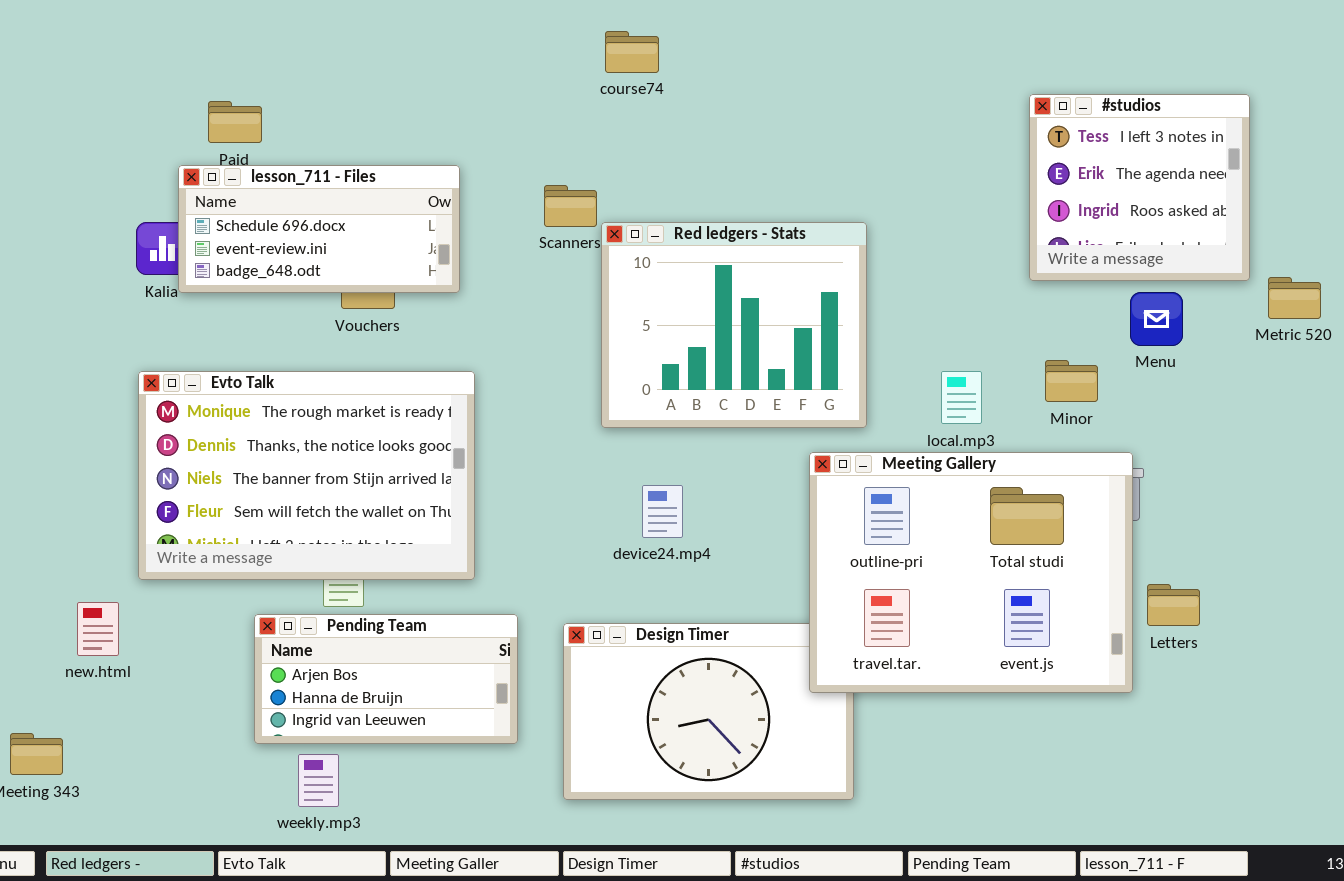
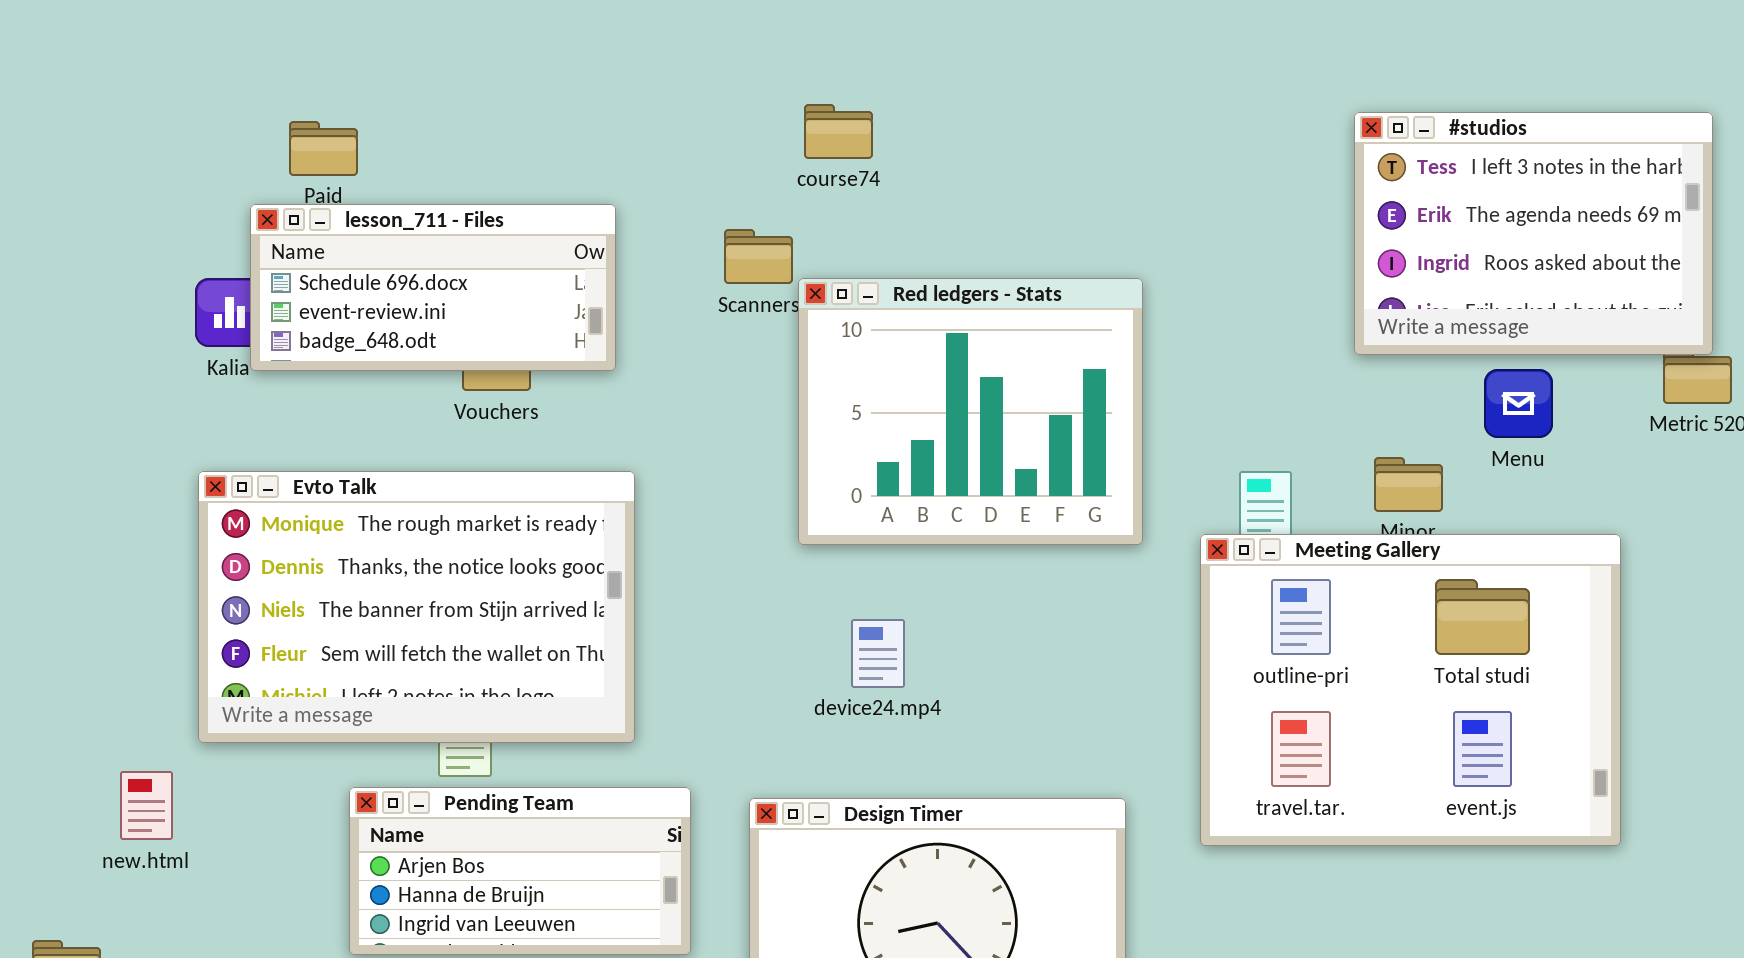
course74: [605,31,659,73] -> [804,104,873,159], moved
#studios: [1029,94,1250,281] -> [1354,112,1713,355], resized
Meeting Gallery: [809,452,1133,693] -> [1200,534,1621,846], moved

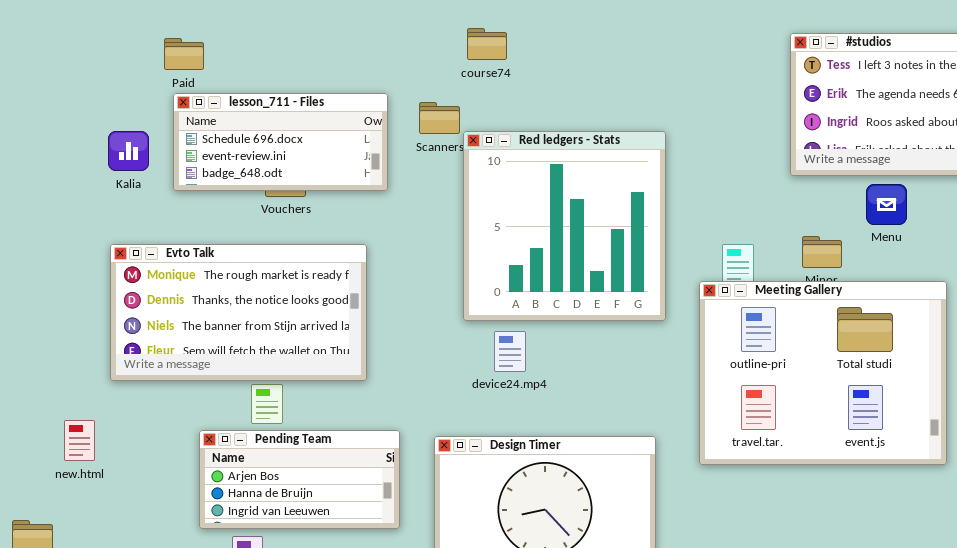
lesson_711 - Files: [250,204,616,371] -> [173,93,388,191], moved
Red ledgers - Stats: [798,278,1143,545] -> [463,131,666,321], resized
Evto Talk: [198,471,635,743] -> [110,244,367,381], resized

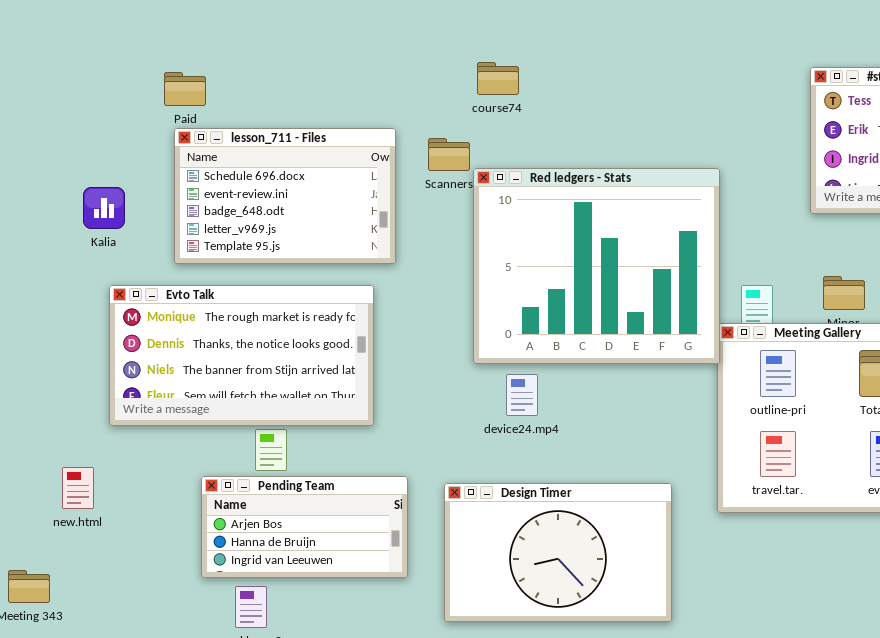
lesson_711 - Files: [173,93,388,191] -> [174,128,396,264], resized
Kalia: [108,131,149,171] -> [83,187,125,229], moved
Red ledgers - Stats: [463,131,666,321] -> [473,168,720,364], resized

